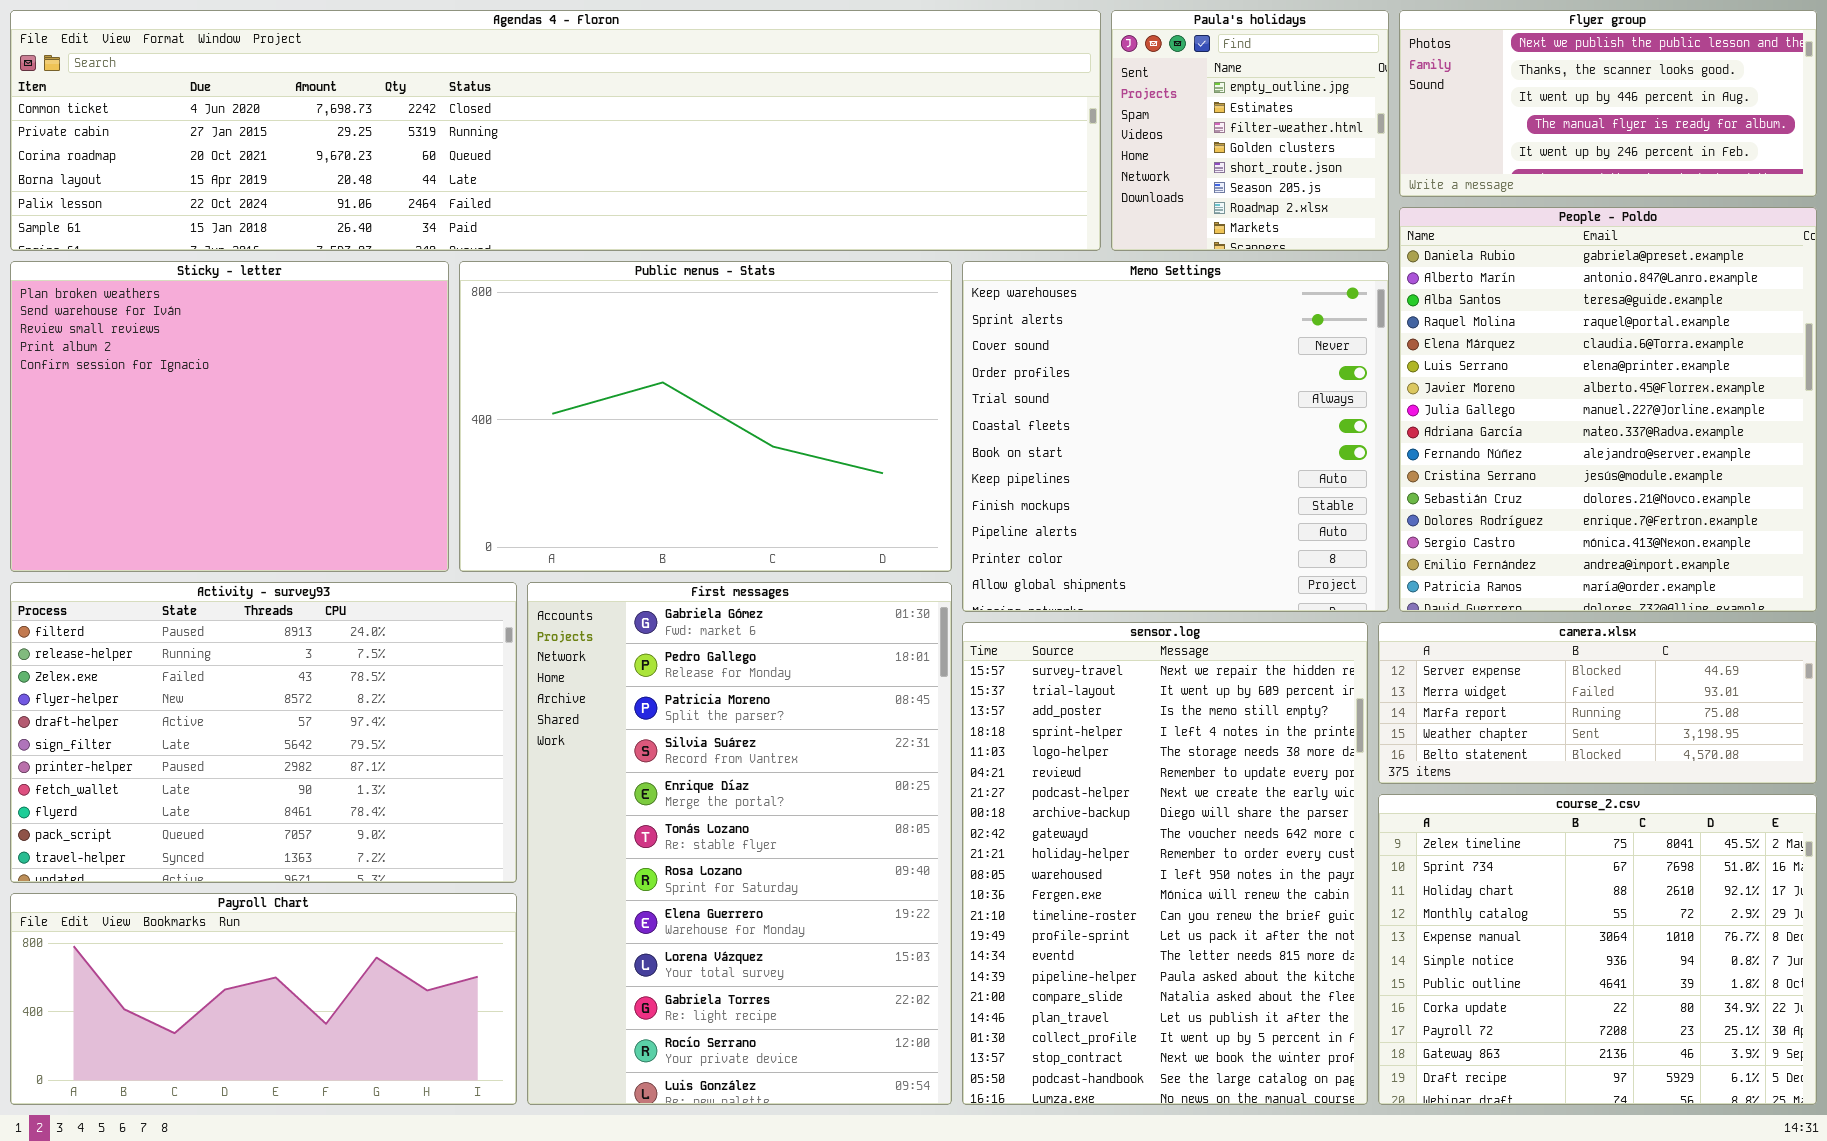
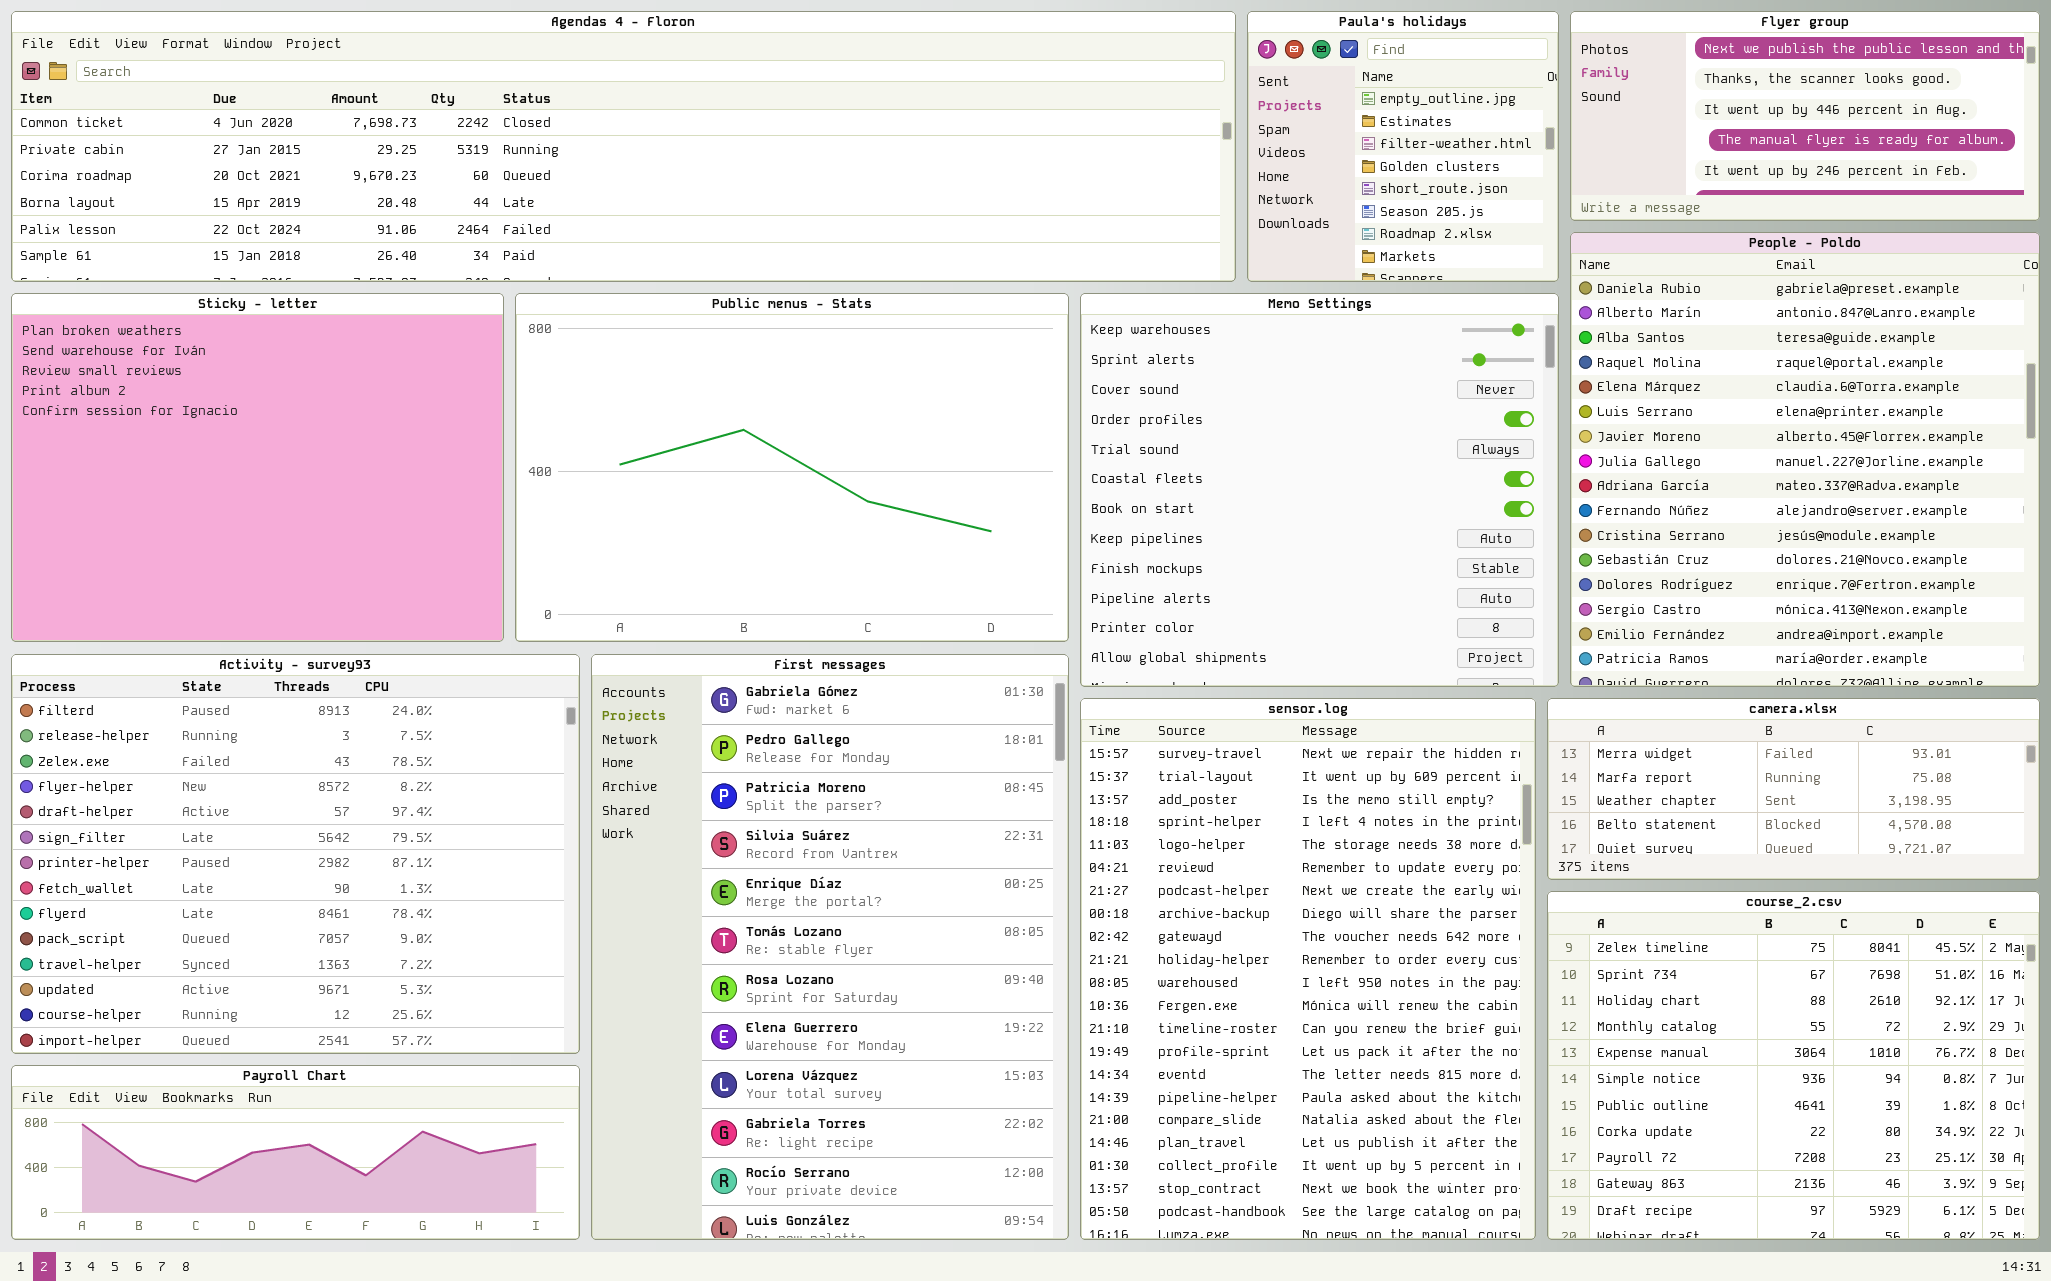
Activity - survey93: [10,582,517,883] -> [11,654,580,1054], resized
camera.xlsx: [1378,622,1817,784] -> [1547,698,2040,880], scrolled down 1 row
Payroll Chart: [10,893,517,1105] -> [11,1065,580,1240], resized

